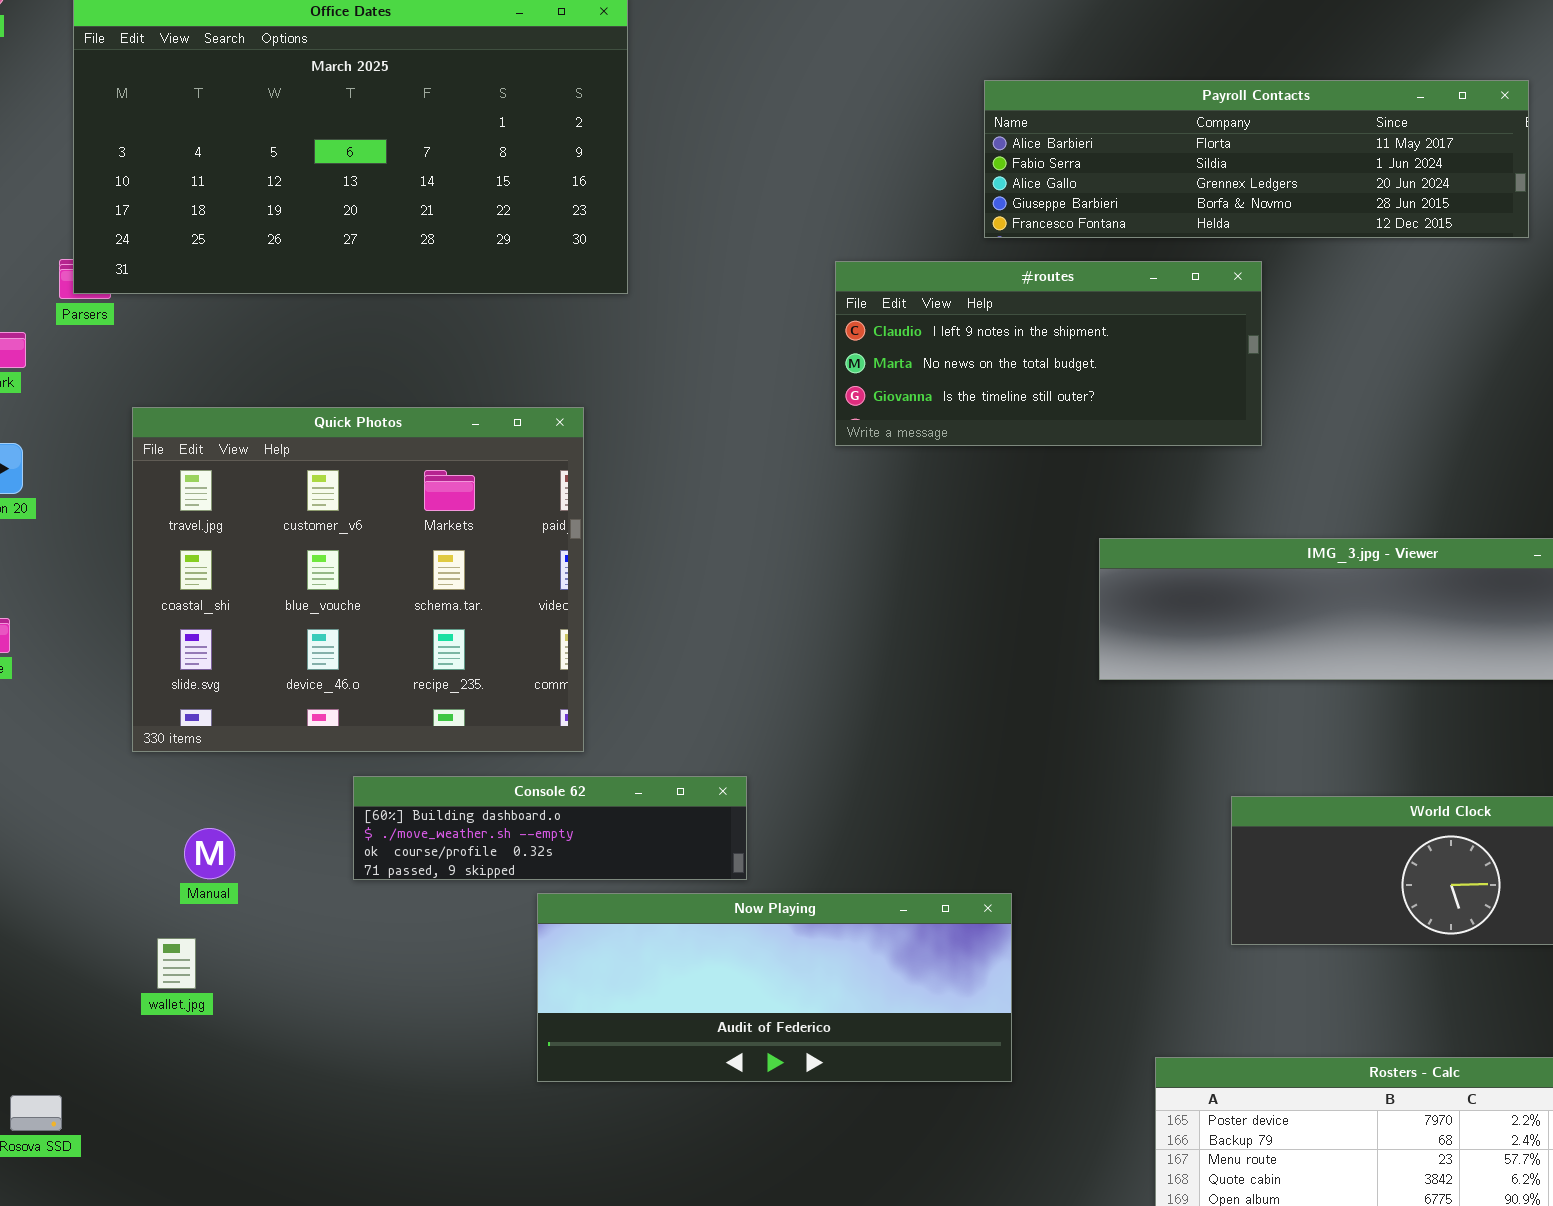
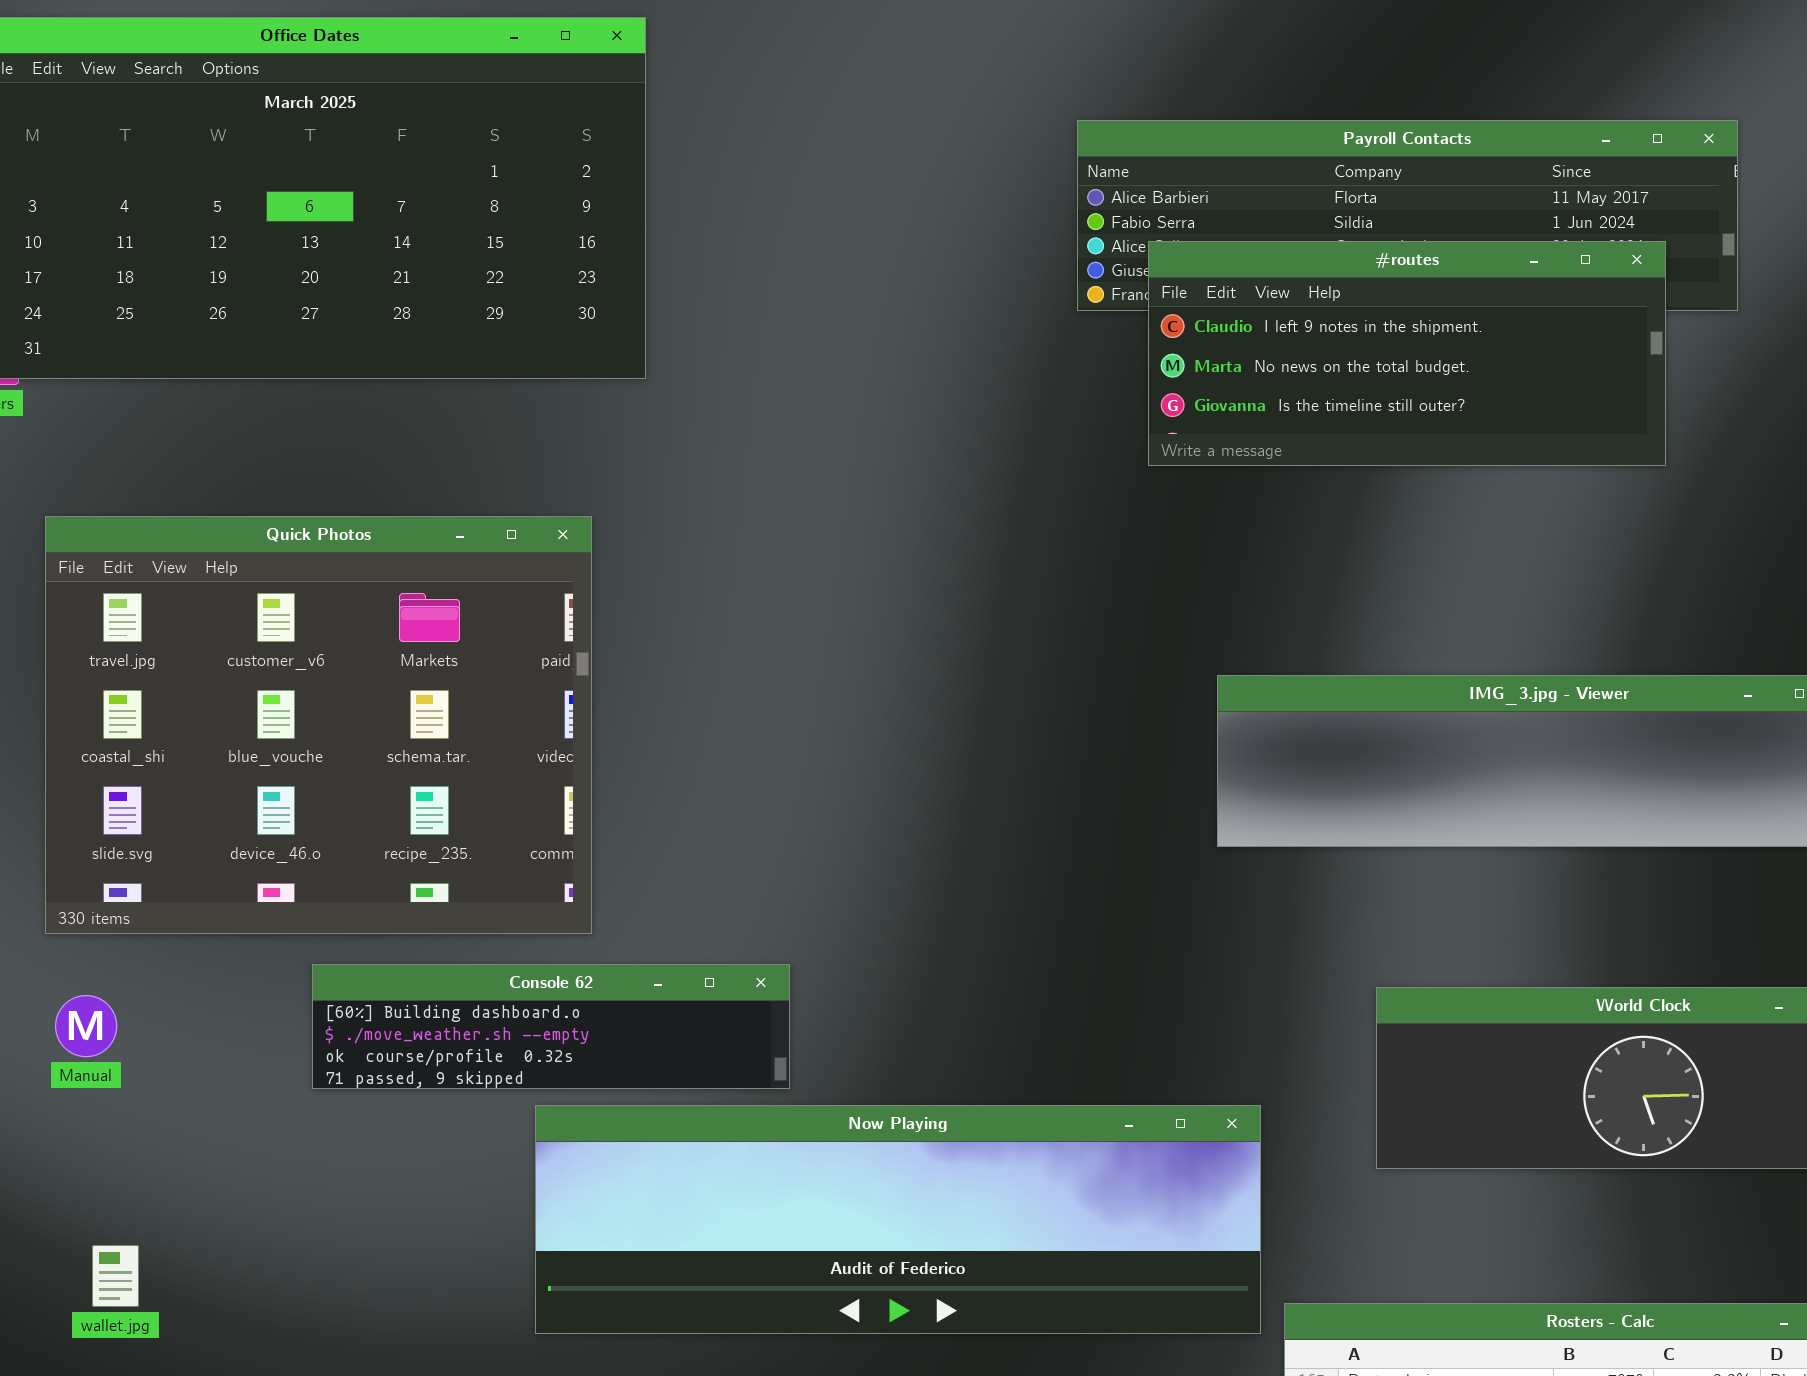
#routes: [835,261,1262,446] -> [1148,241,1666,466], moved
Manual: [184,828,235,879] -> [55,995,117,1057], moved
Now Playing: [537,893,1012,1082] -> [535,1105,1261,1334], resized
wallet.jpg: [157,938,196,989] -> [92,1245,139,1307], moved

